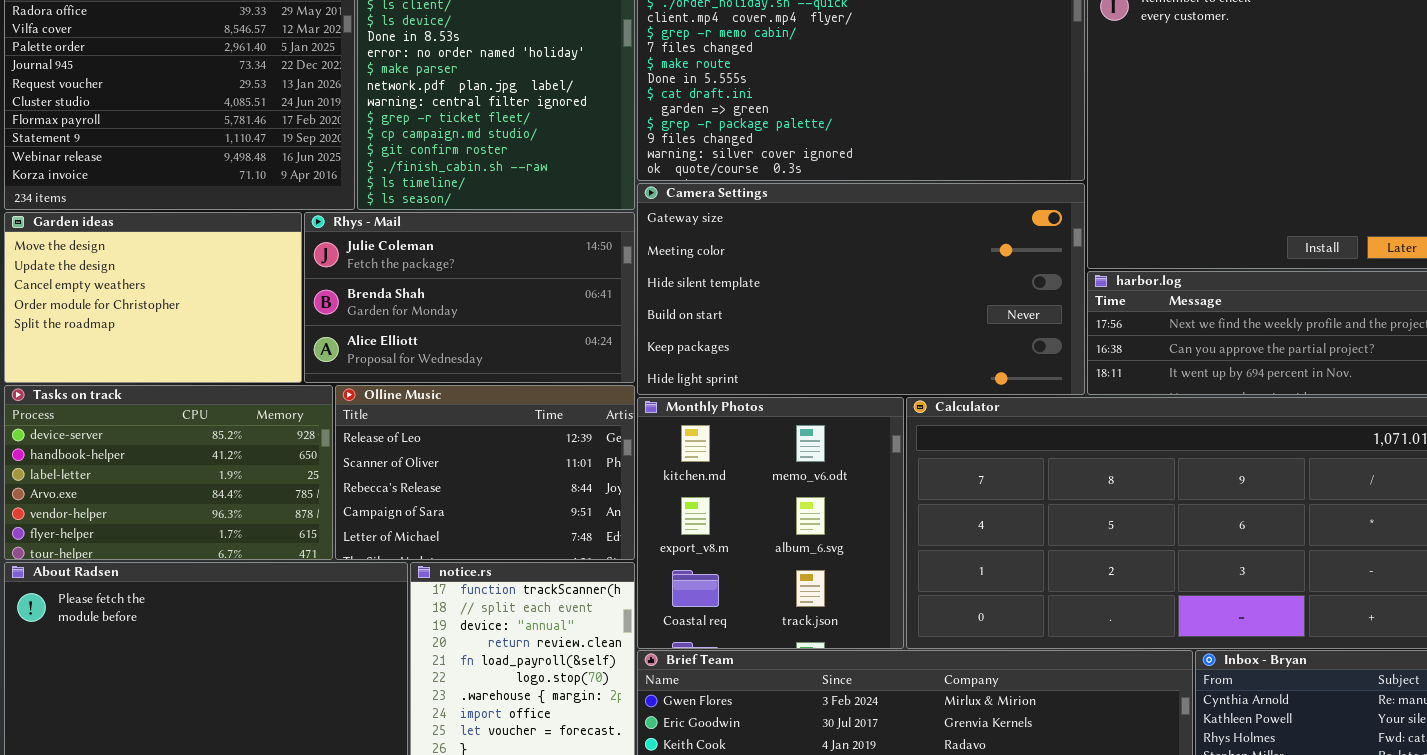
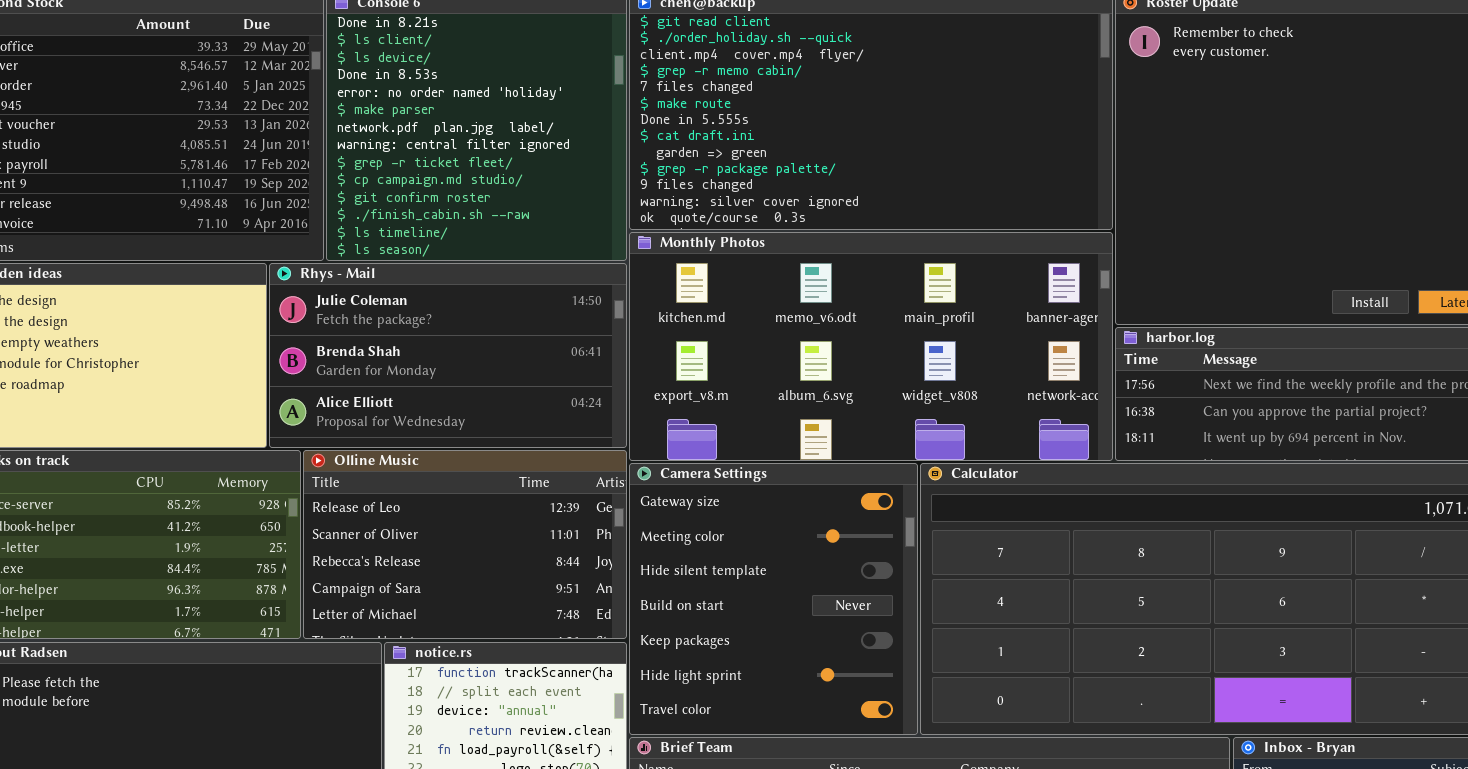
Camera Settings: [637,183,1085,395] -> [629,463,918,735], moved, resized
Monthly Photos: [637,397,904,649] -> [629,232,1113,461], moved, resized

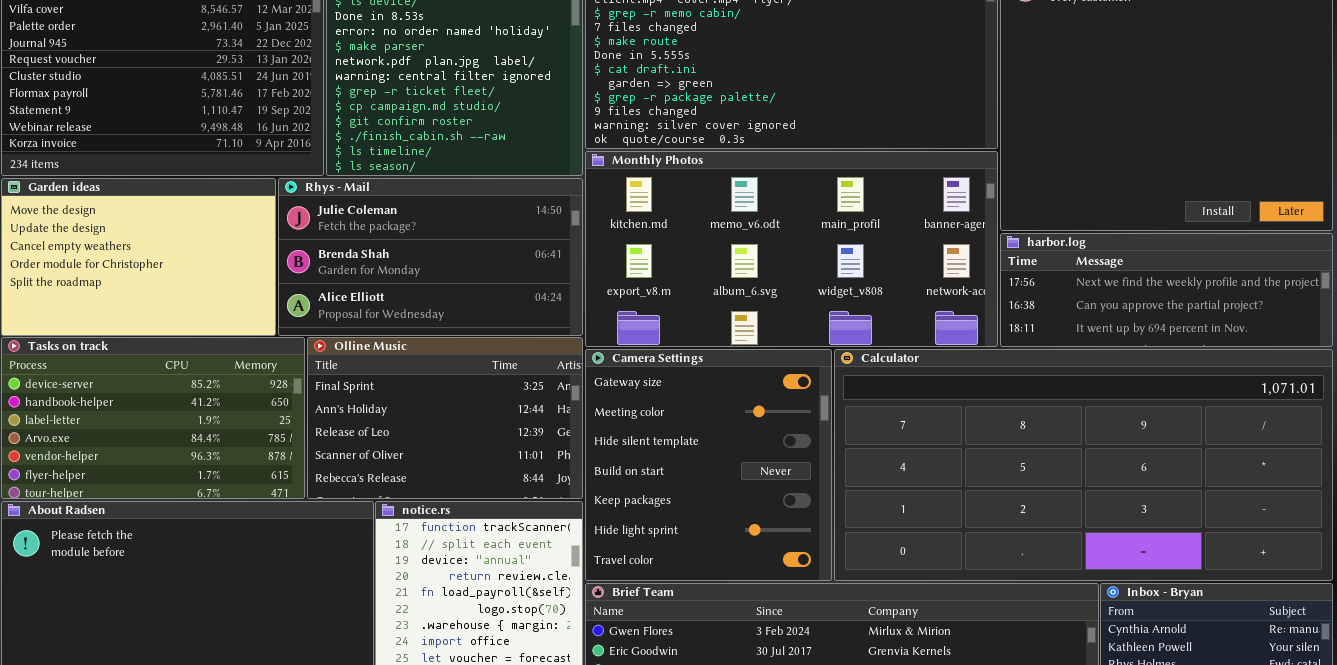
Olline Music: [303,450,627,639] -> [307,337,583,499], scrolled up 2 rows

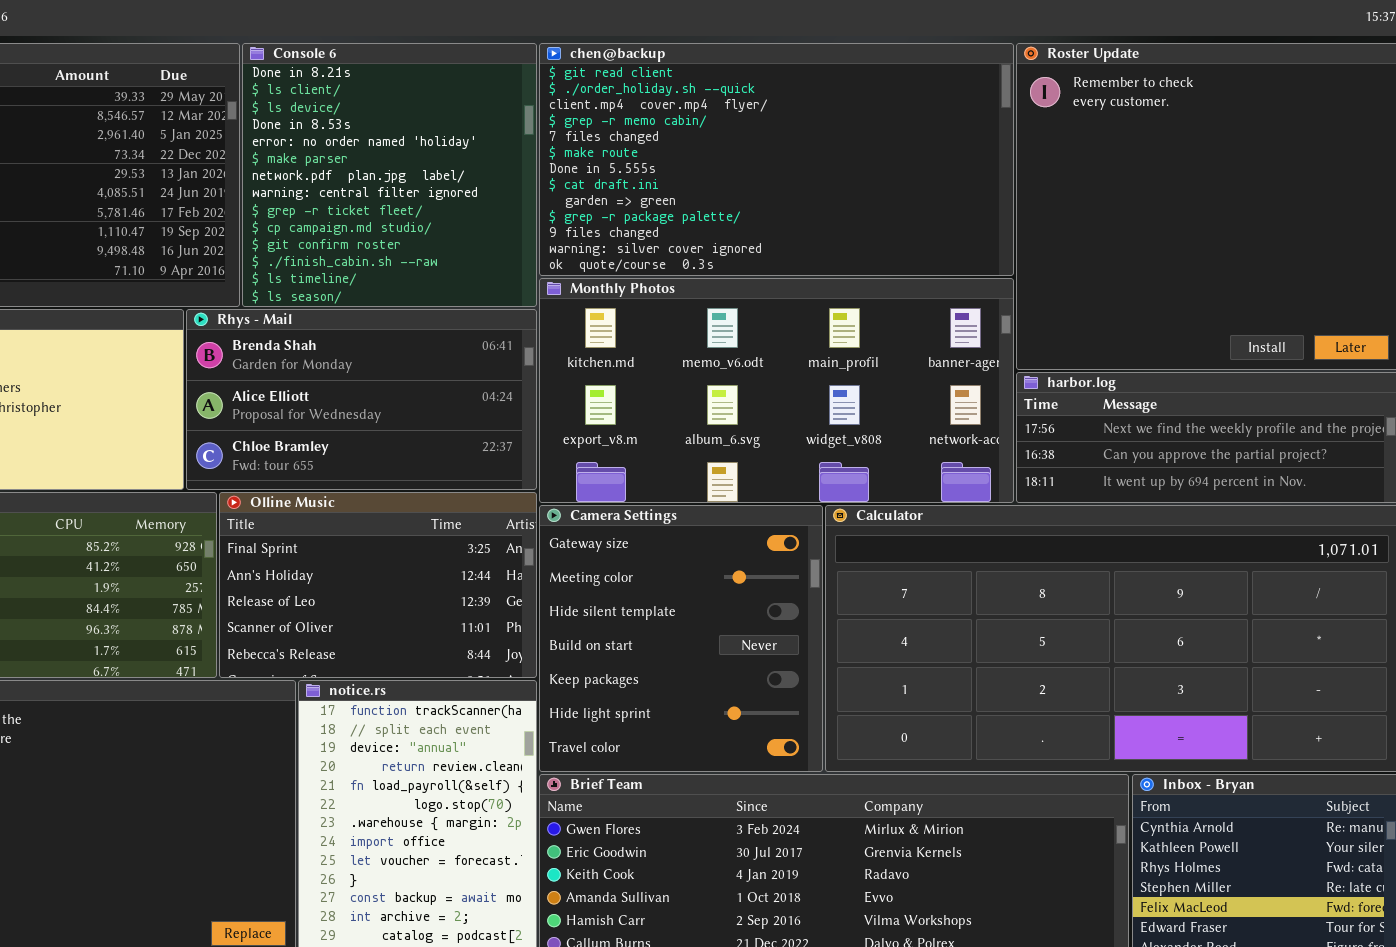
Rhys - Mail: [278,178,583,336] -> [186,309,537,490], scrolled down 1 row

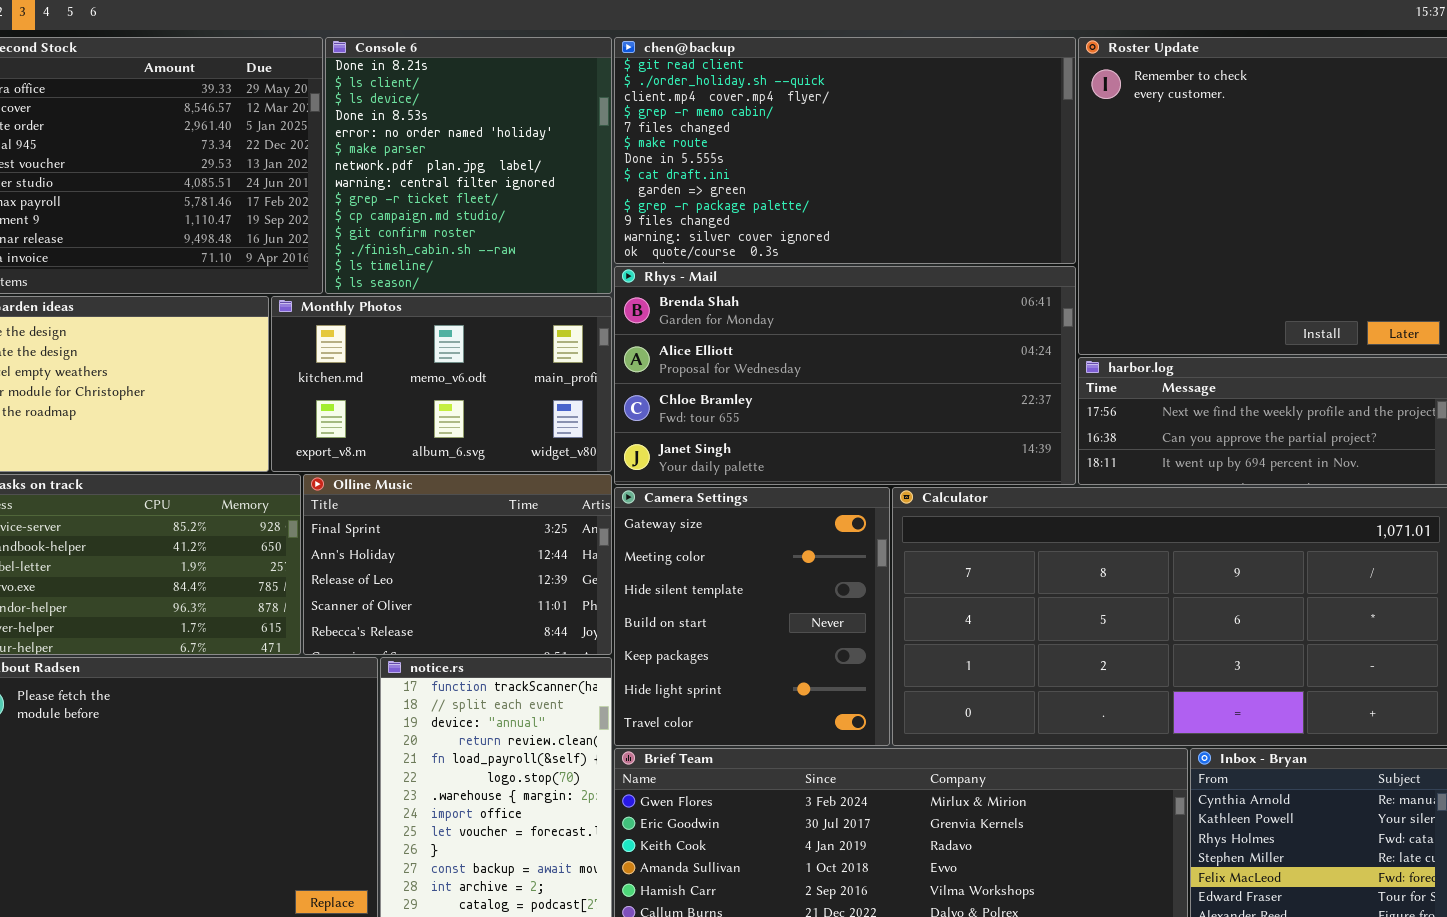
Monthly Photos: [539,278,1014,503] -> [271,296,612,472], moved, resized
Rhys - Mail: [186,309,537,490] -> [614,266,1076,485], moved, resized

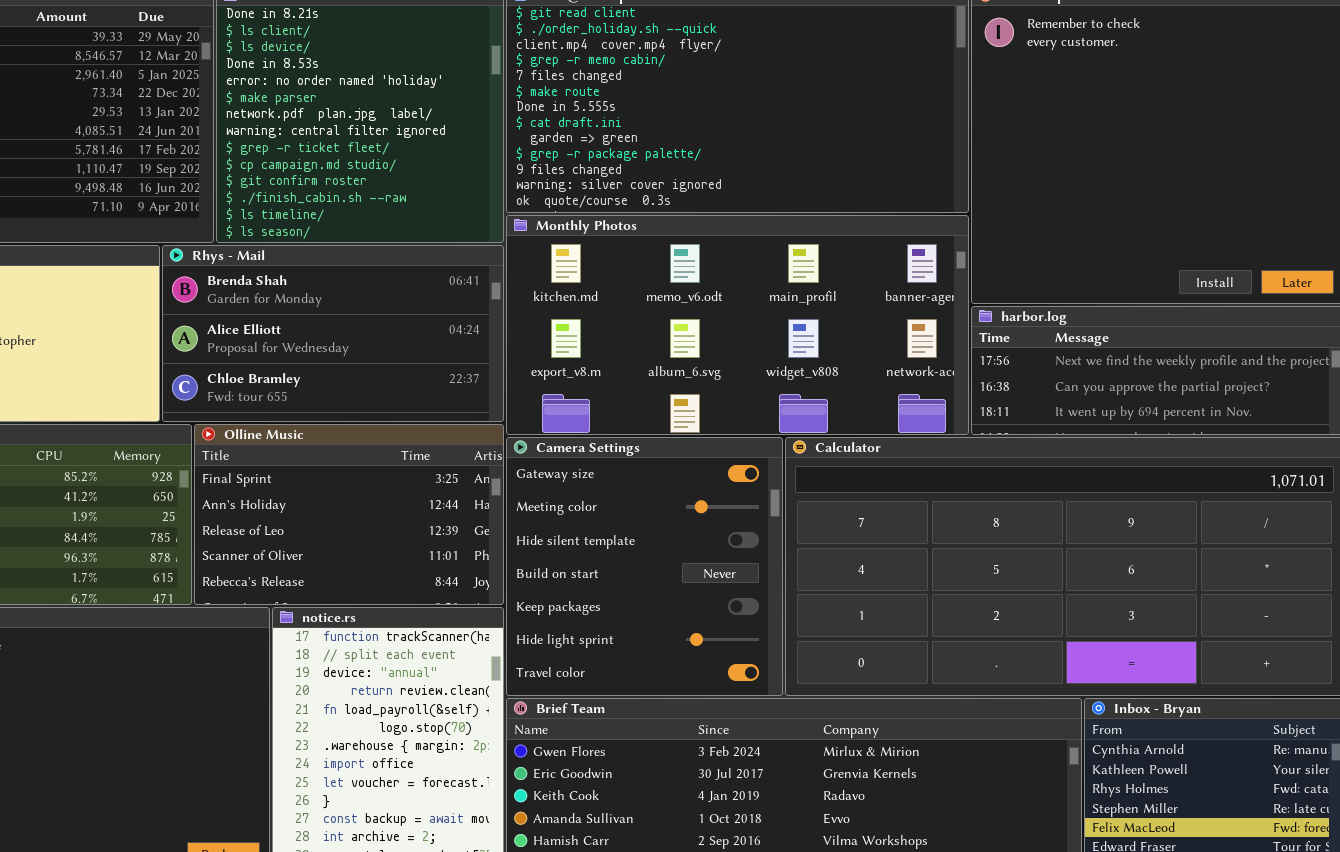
Rhys - Mail: [614,266,1076,485] -> [162,245,504,422], moved, resized
Monthly Photos: [271,296,612,472] -> [506,215,969,435], moved, resized

